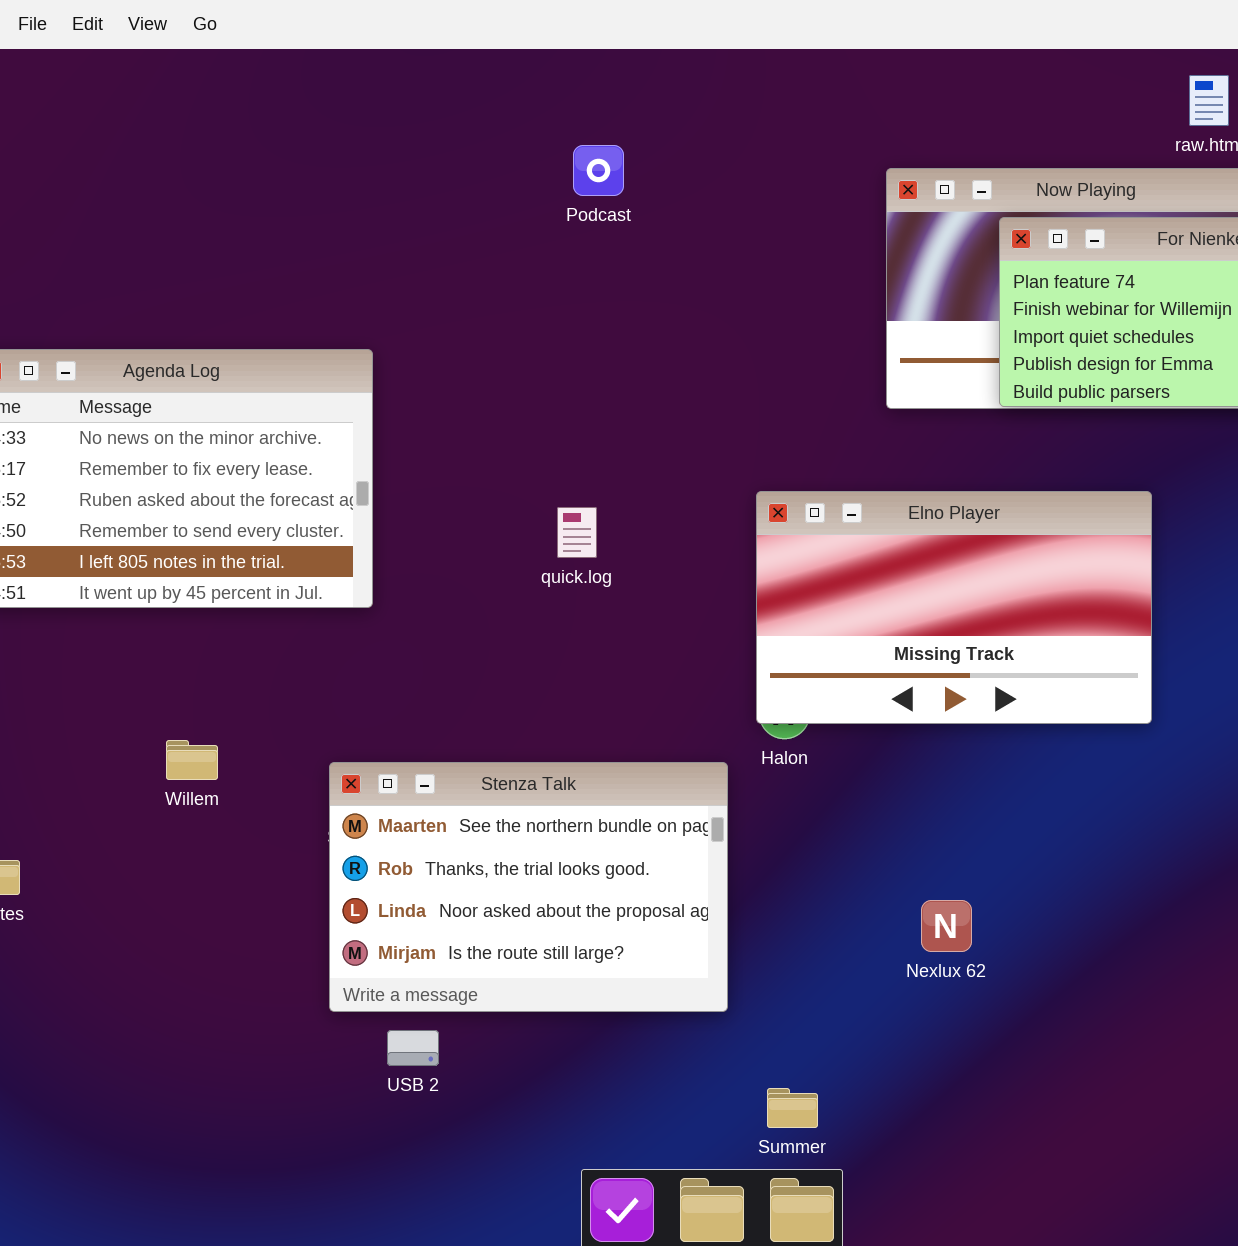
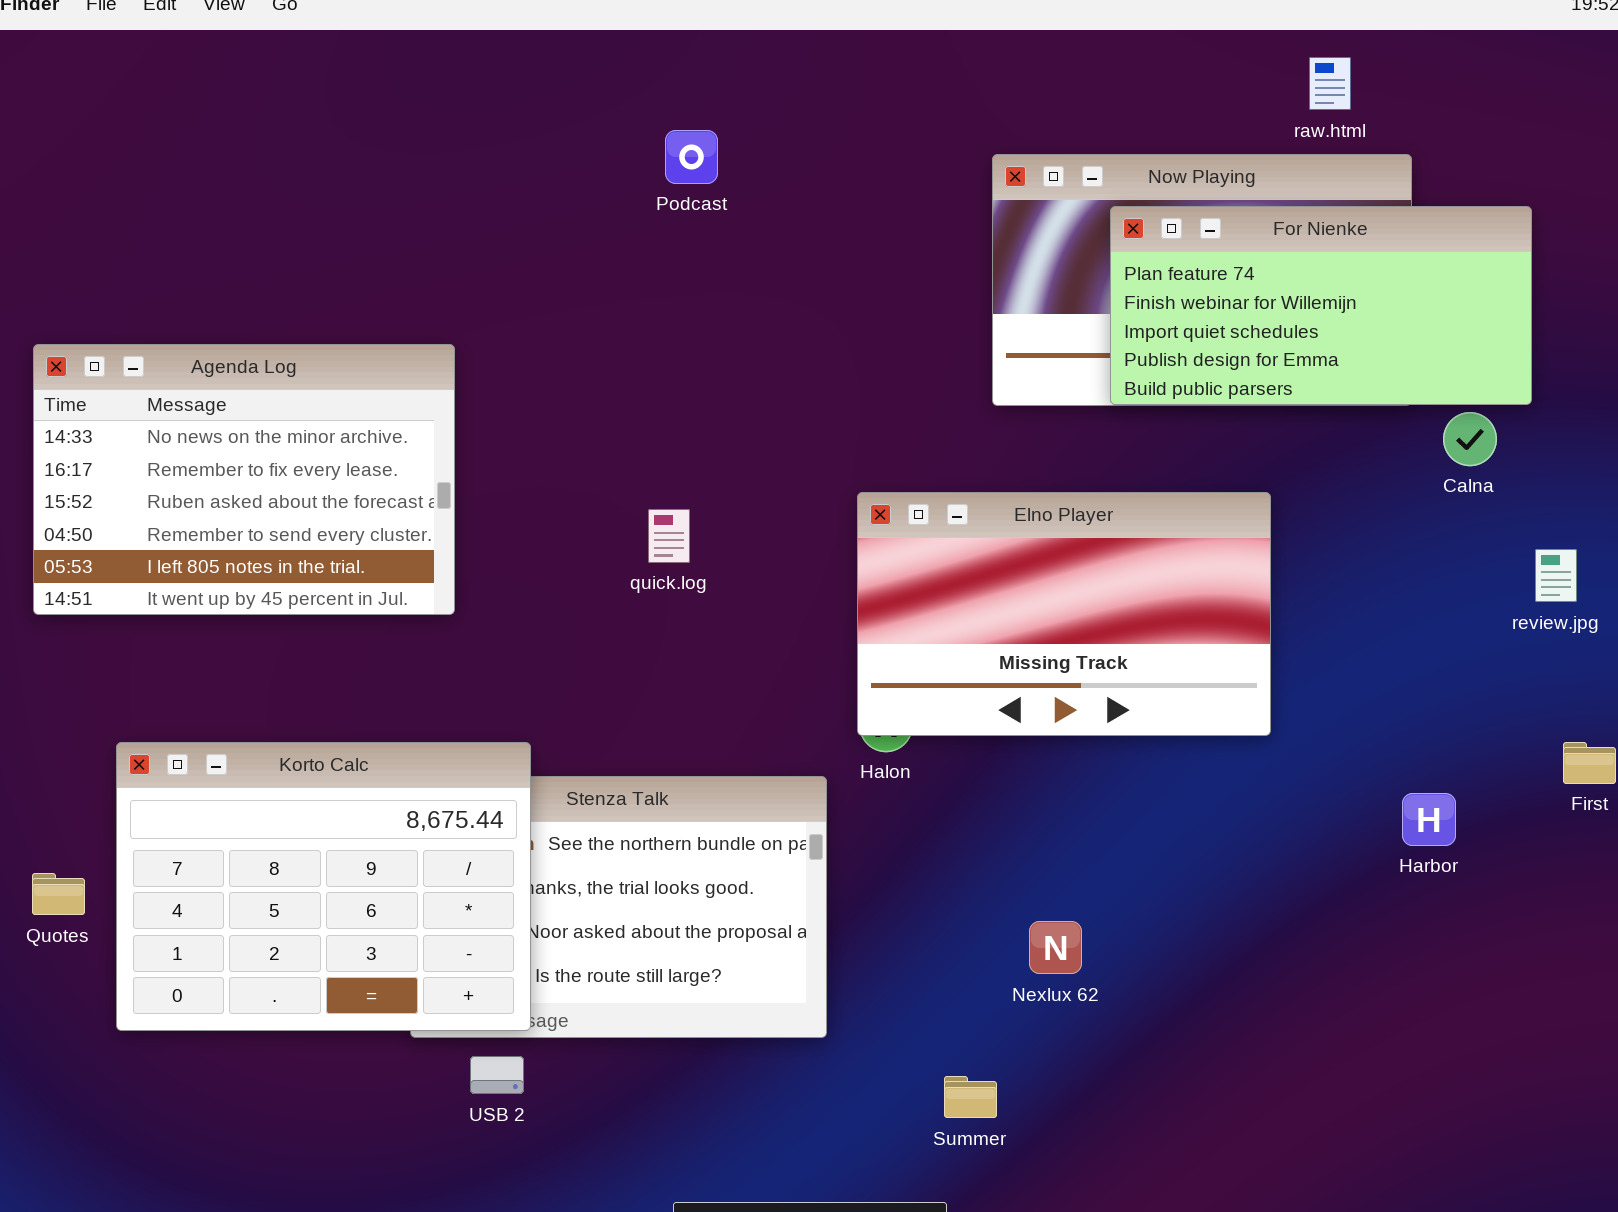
Korto Calc: none -> [116,742,531,1031], opened
Summer: [767,1088,818,1128] -> [944,1076,997,1118], moved

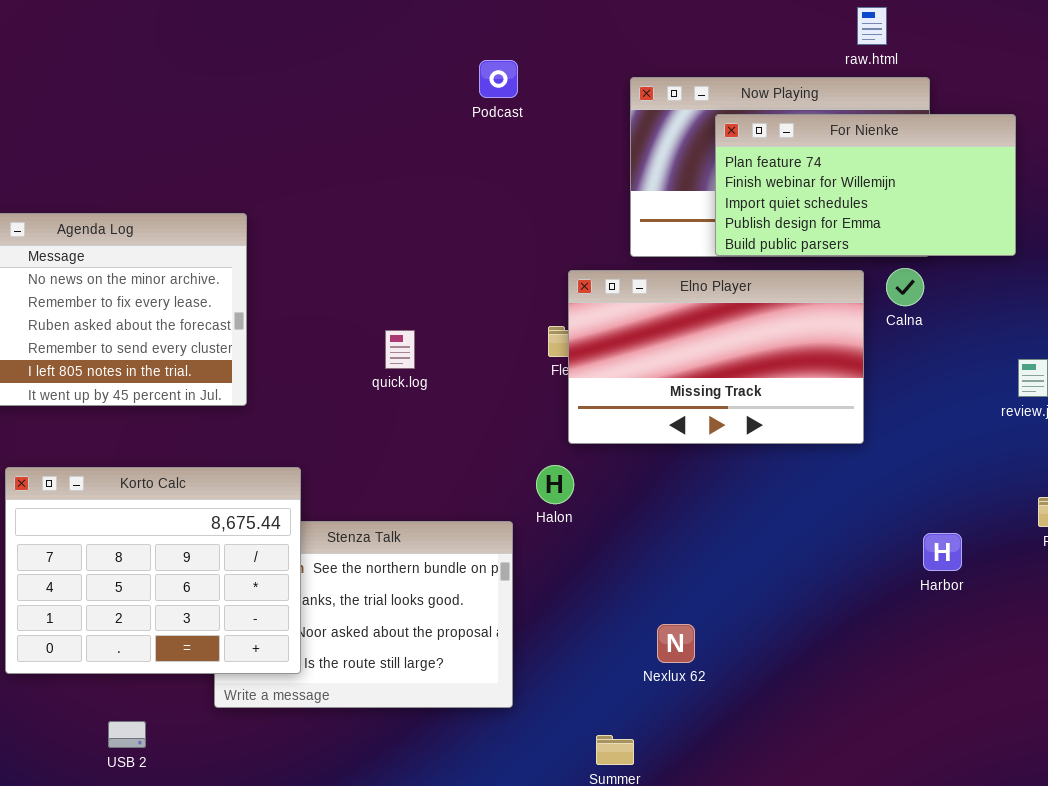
Podcast: [665,130,718,184] -> [479,60,518,98], moved
Calna: [1443,412,1497,466] -> [886,268,924,306], moved
Elno Player: [857,492,1271,736] -> [568,270,864,444], moved
Korto Calc: [116,742,531,1031] -> [5,467,301,674], moved
USB 2: [470,1056,524,1094] -> [108,721,146,748], moved

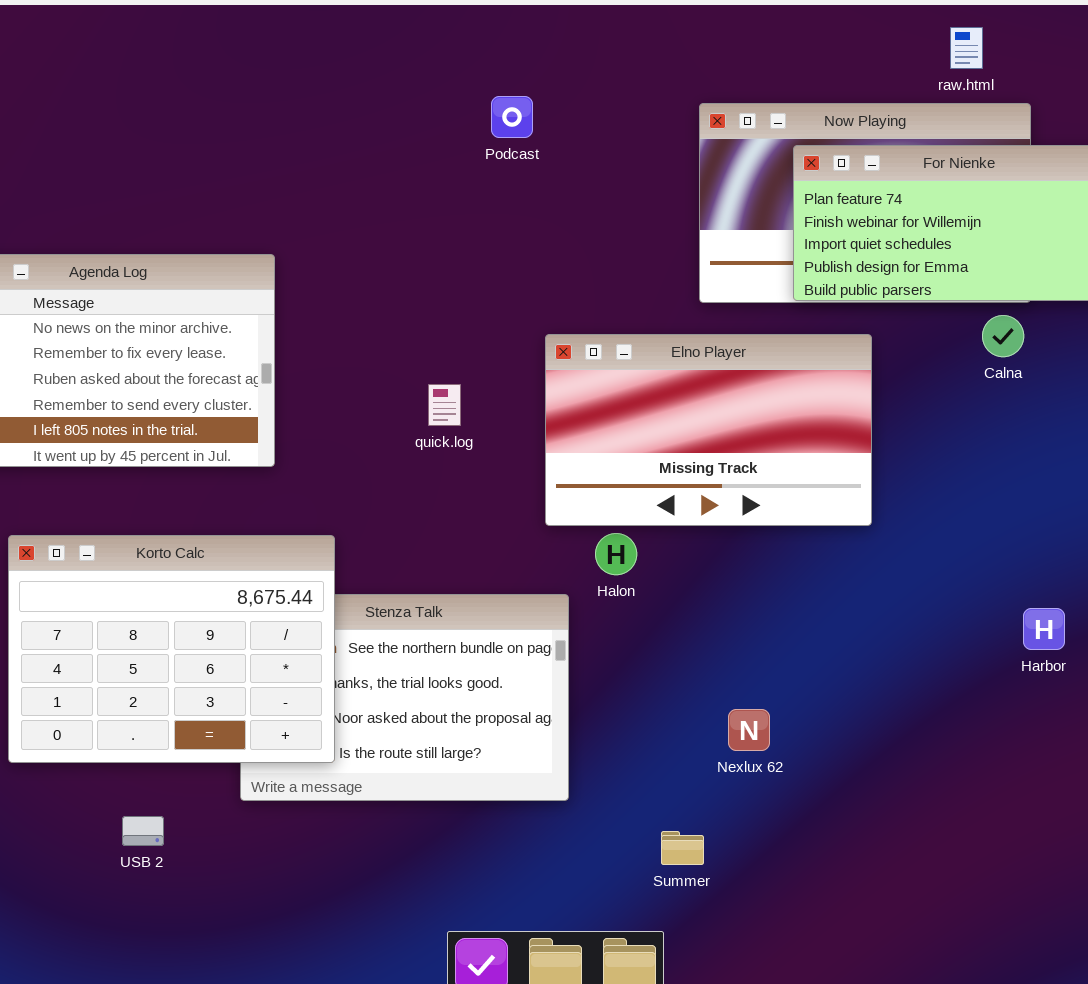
Podcast: [479,60,518,98] -> [491,96,533,138], moved
Elno Player: [568,270,864,444] -> [545,334,872,526], moved

